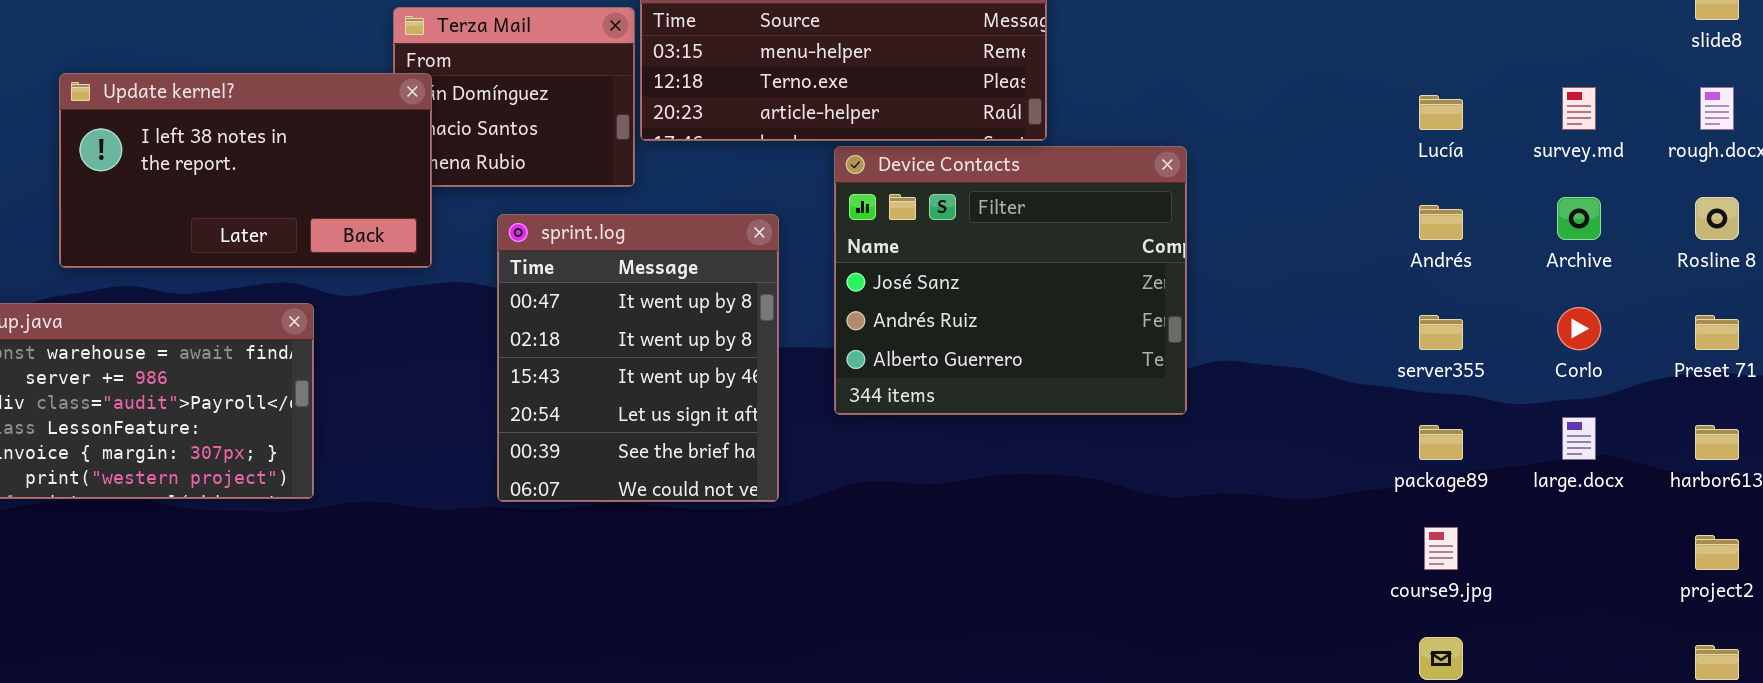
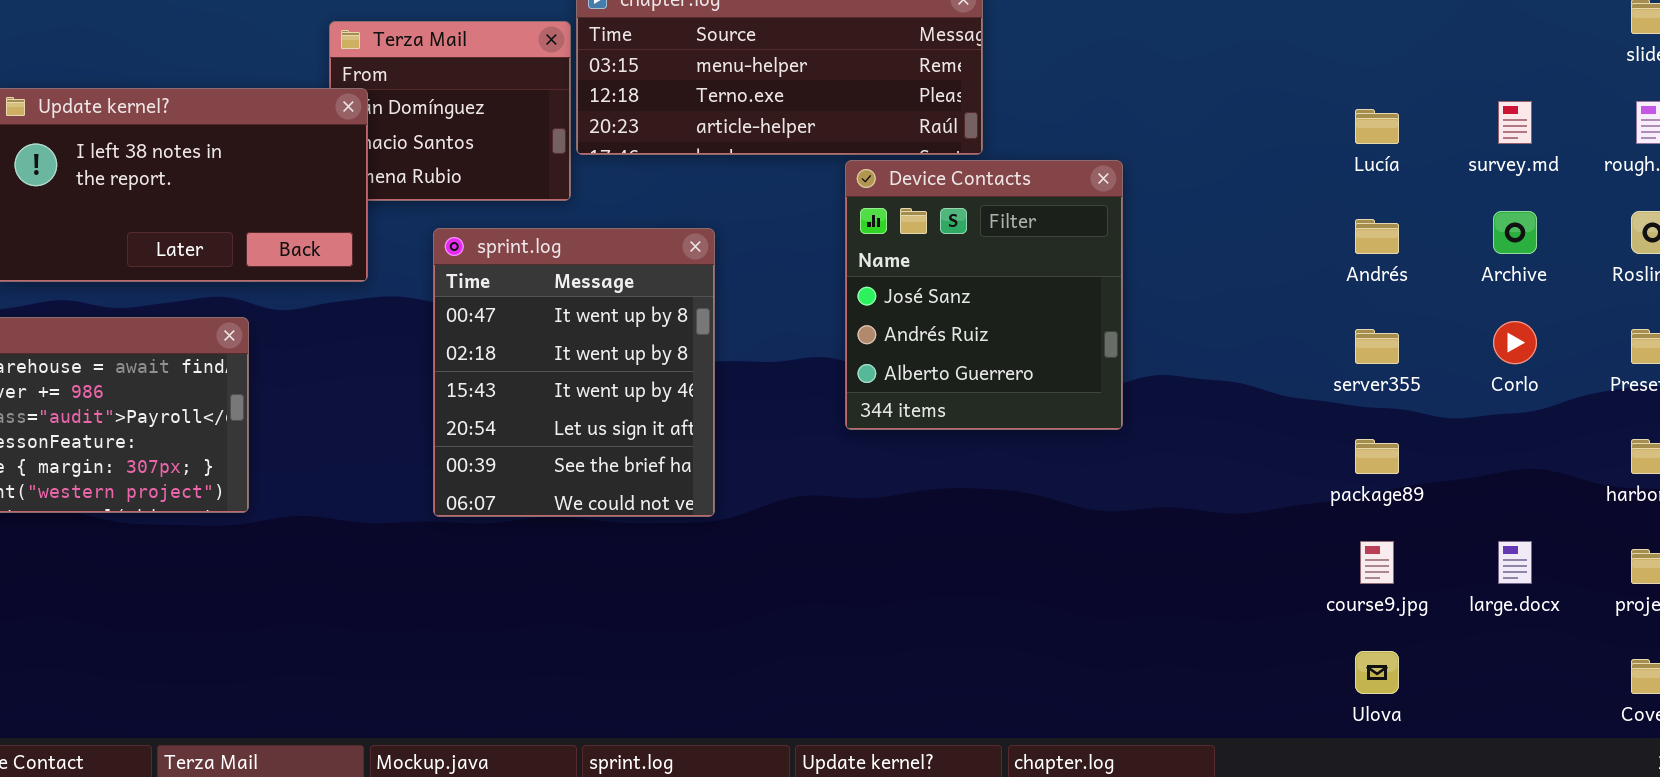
Device Contacts: [834,146,1187,415] -> [845,160,1123,430], resized
large.docx: [1562,417,1596,460] -> [1498,541,1532,584], moved

